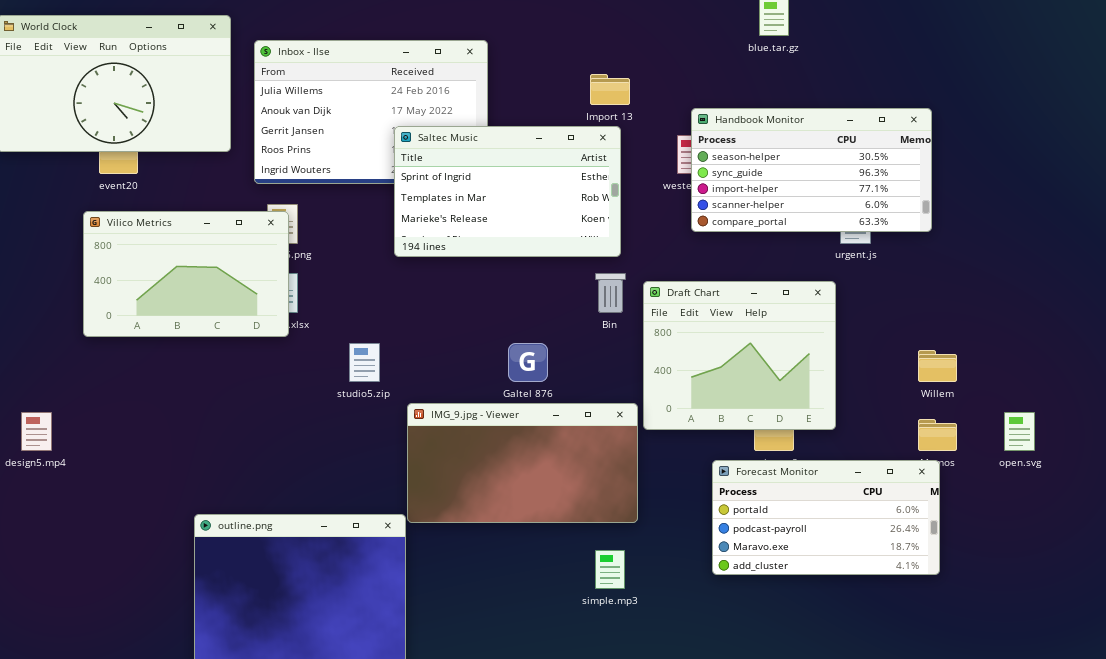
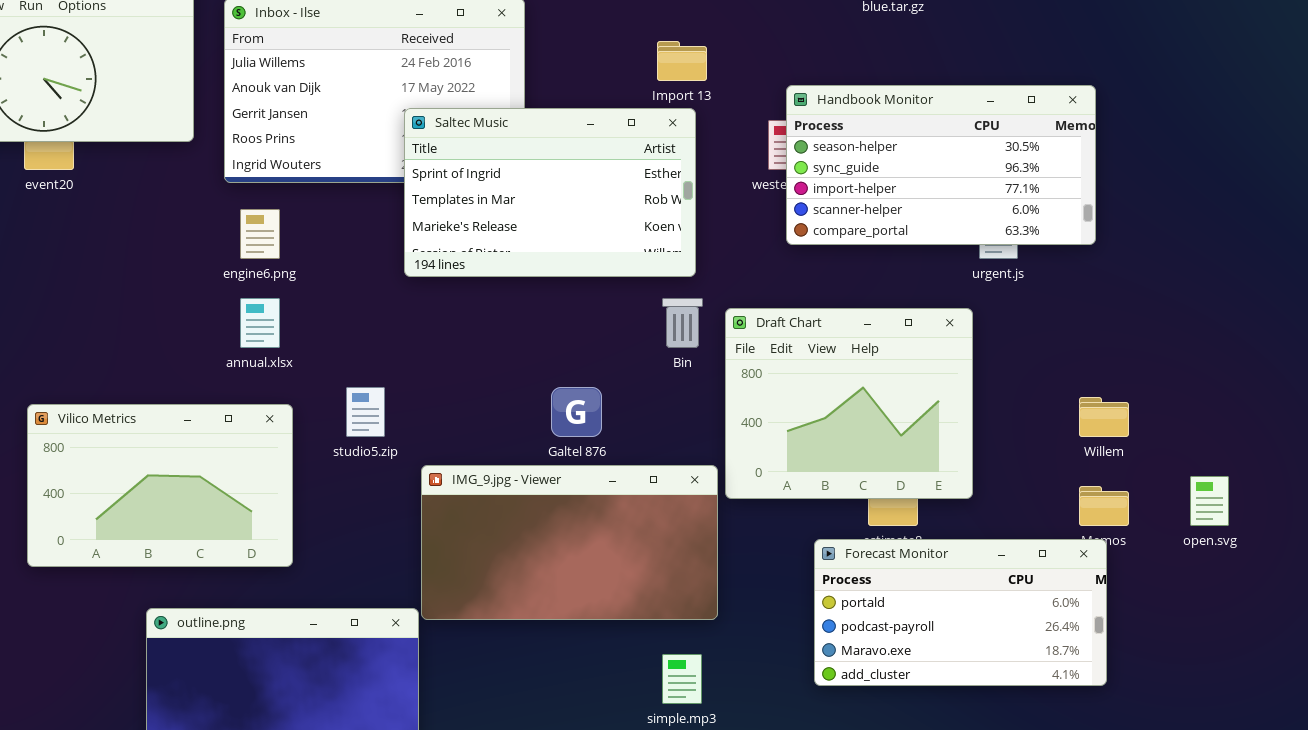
Vilico Metrics: [83,211,289,337] -> [27,404,293,567], moved

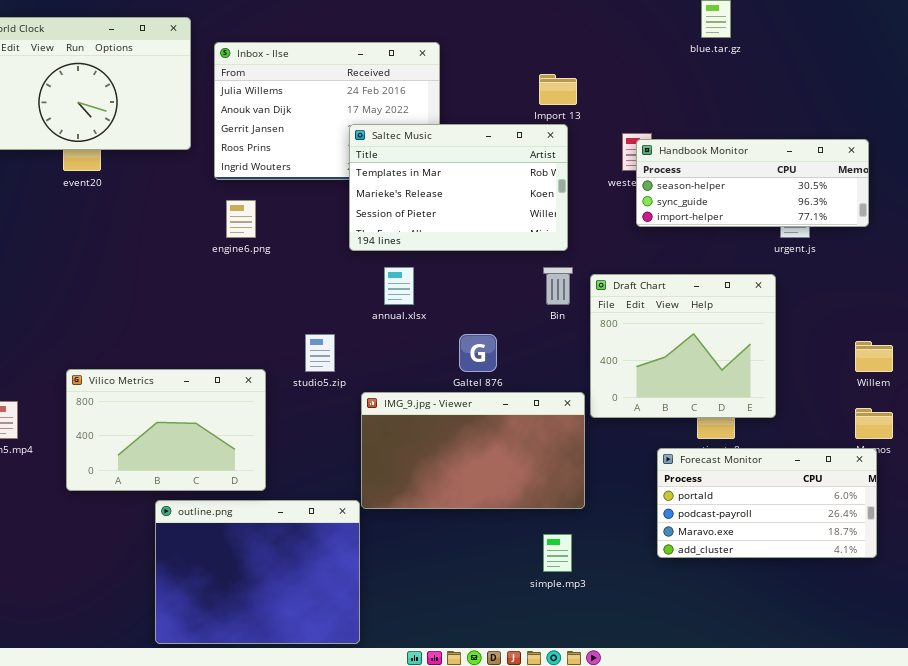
Handbook Monitor: [786,85,1096,245] -> [636,139,869,227], resized
Saltec Music: [404,108,696,277] -> [349,124,568,251], scrolled down 1 row
annual.xlsx: [240,298,280,348] -> [384,267,414,305], moved
Vilico Metrics: [27,404,293,567] -> [66,369,266,491], moved

